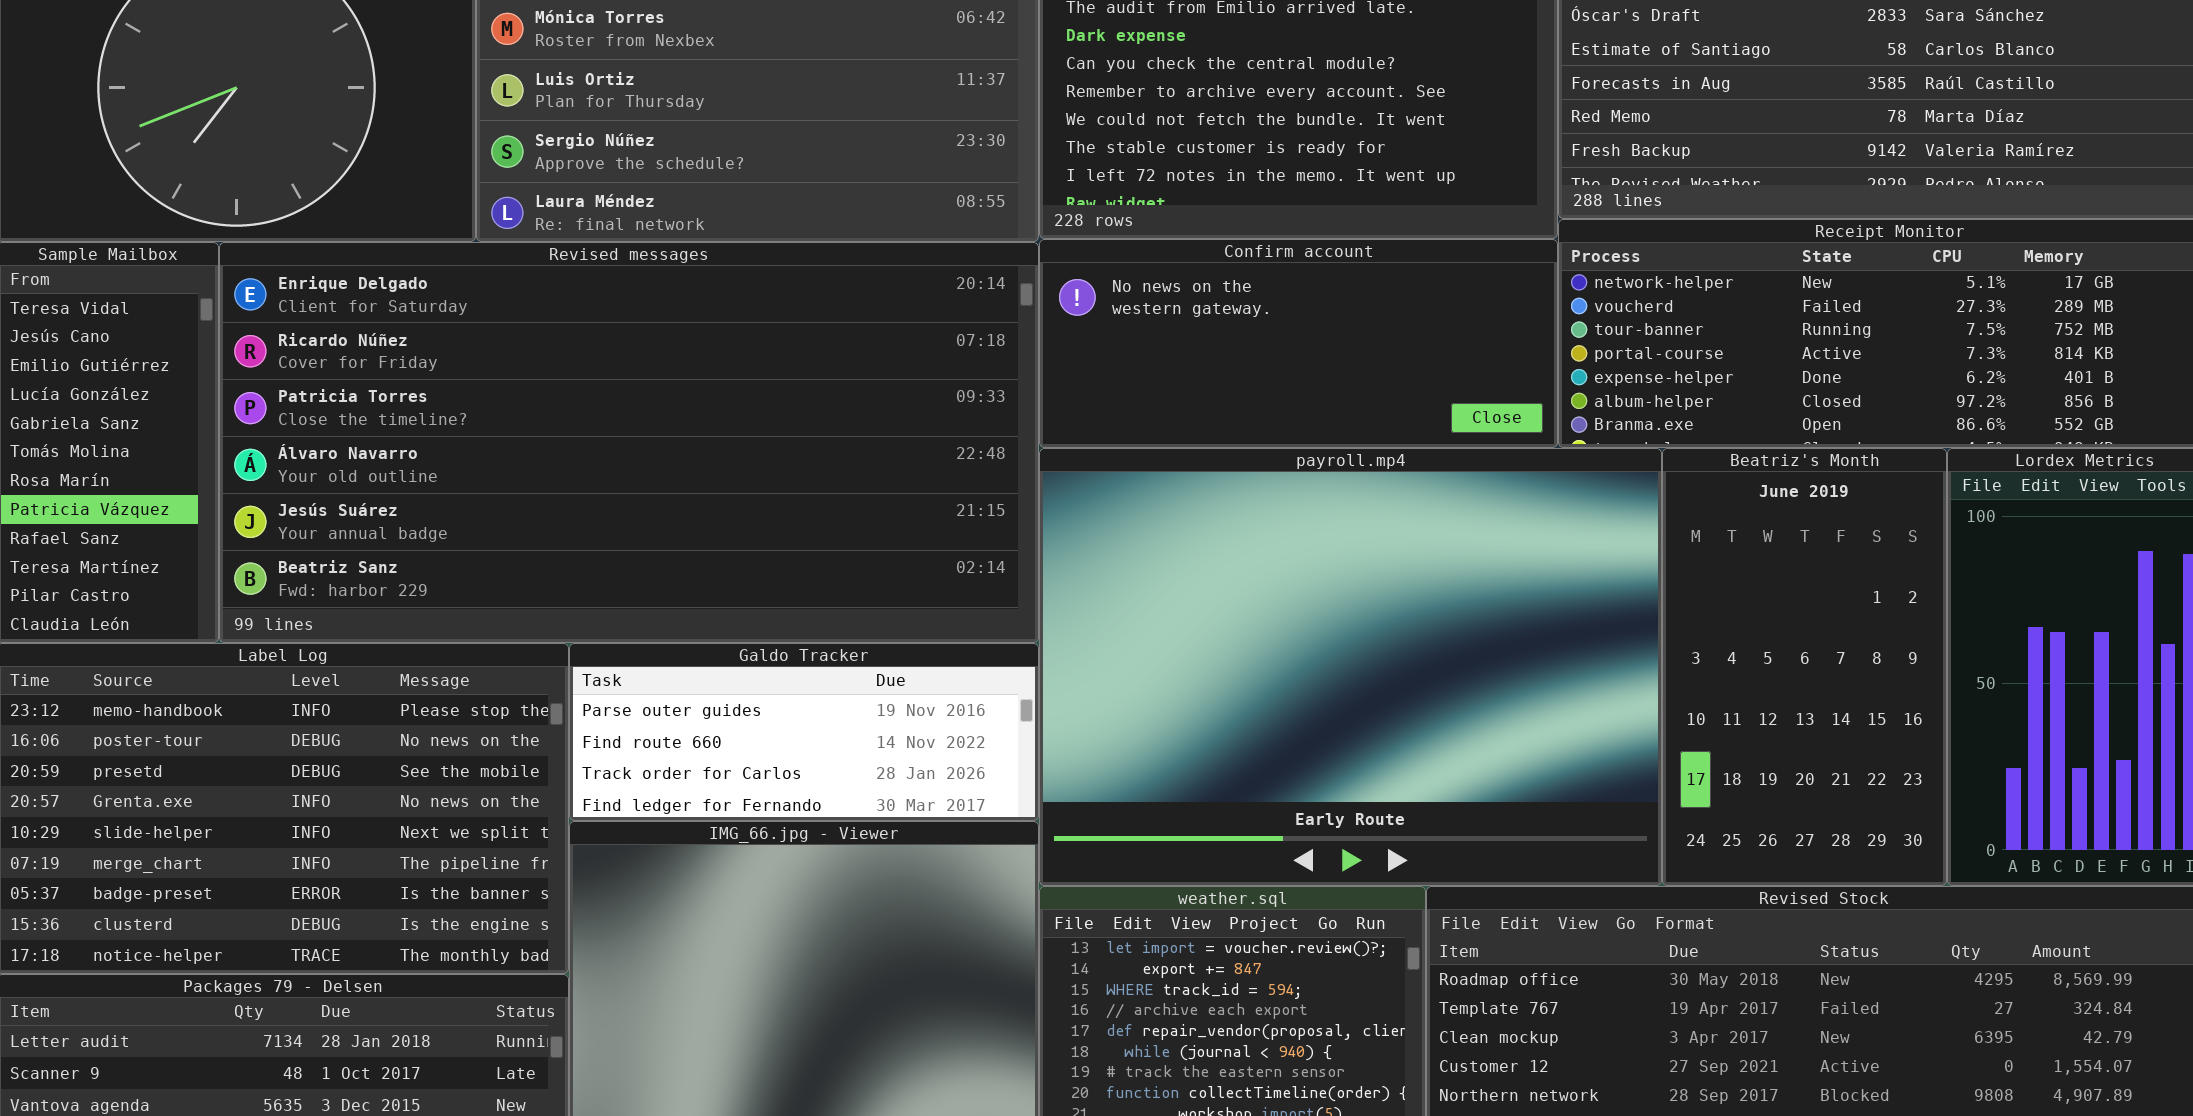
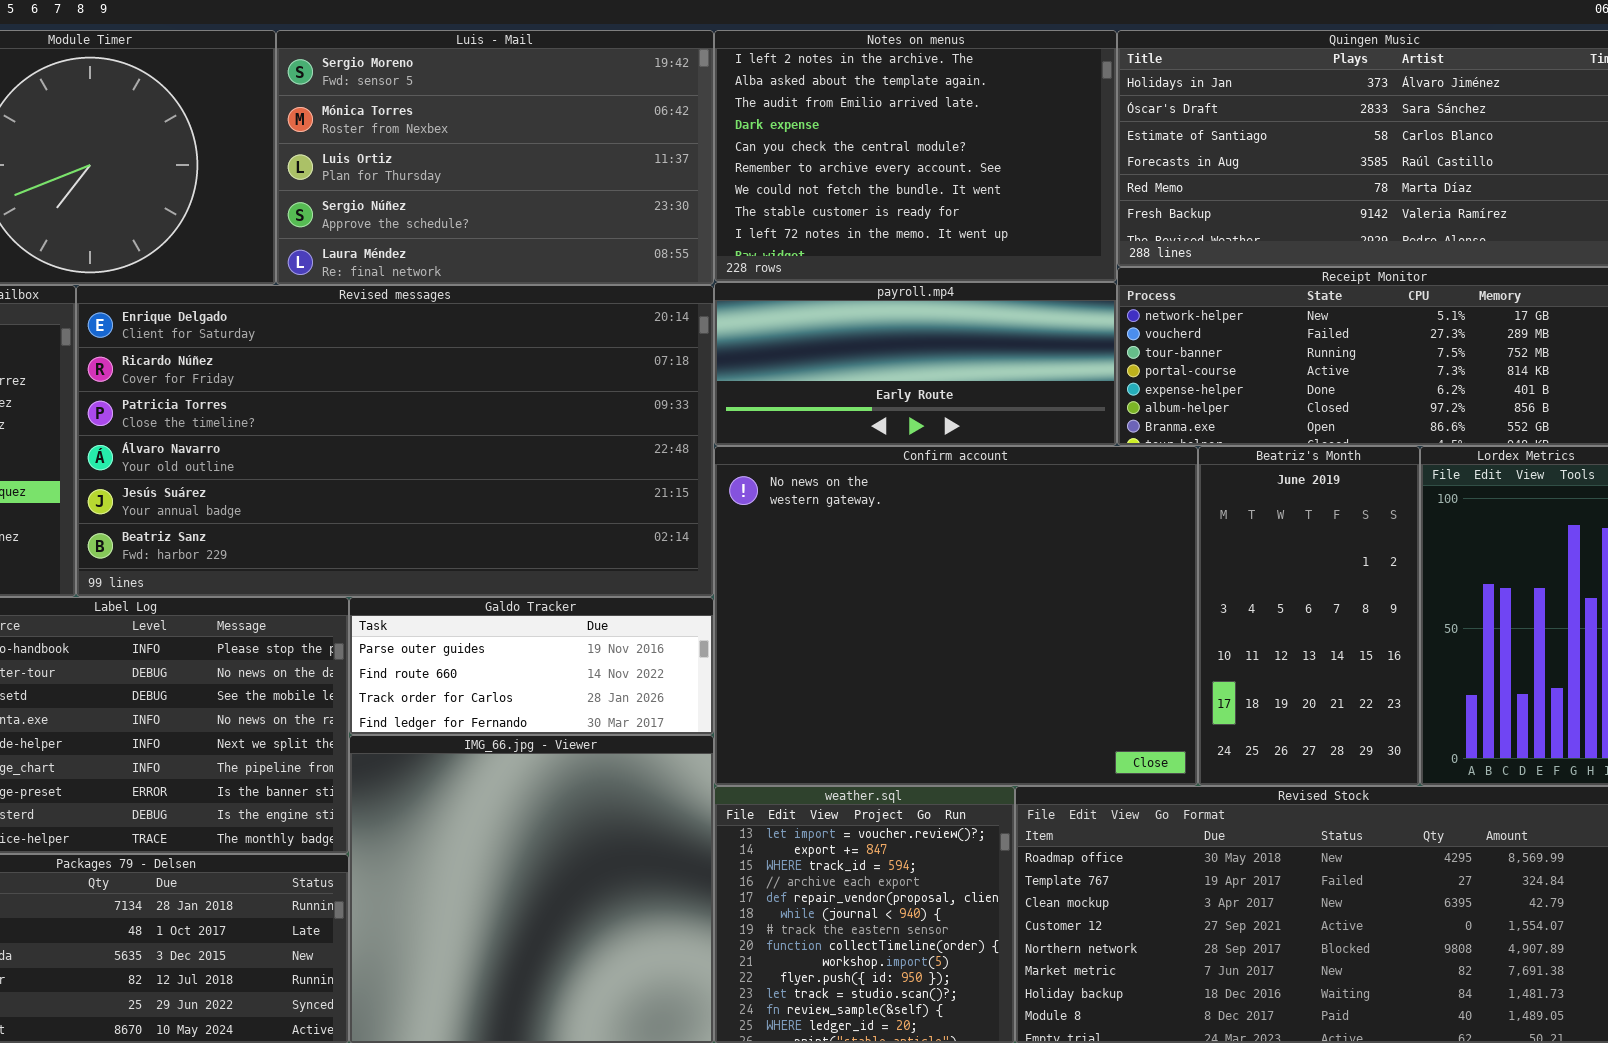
Confirm account: [1039,239,1558,448] -> [714,446,1198,786], moved, resized
payroll.mp4: [1039,448,1662,886] -> [714,282,1117,446], moved, resized

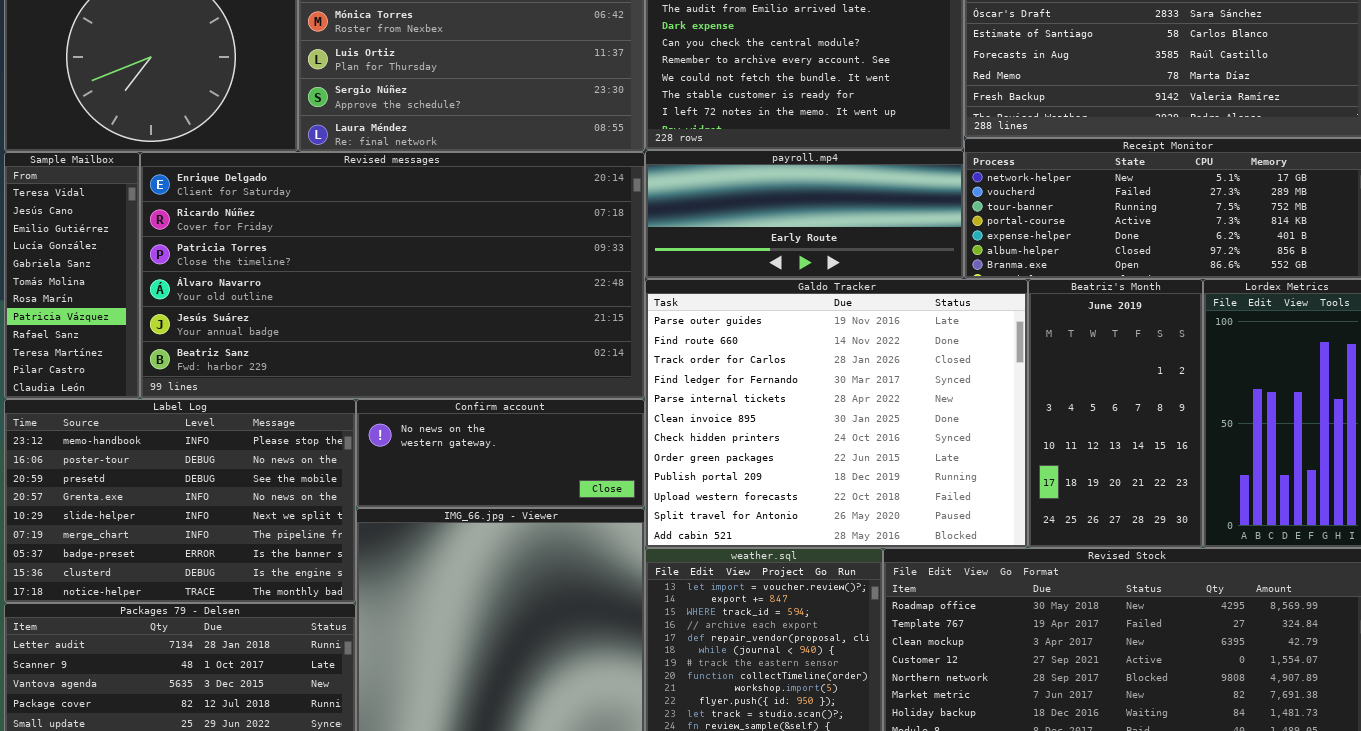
Confirm account: [714,446,1198,786] -> [356,399,645,508], moved, resized
Galdo Tracker: [349,597,714,735] -> [645,279,1028,548], moved, resized

